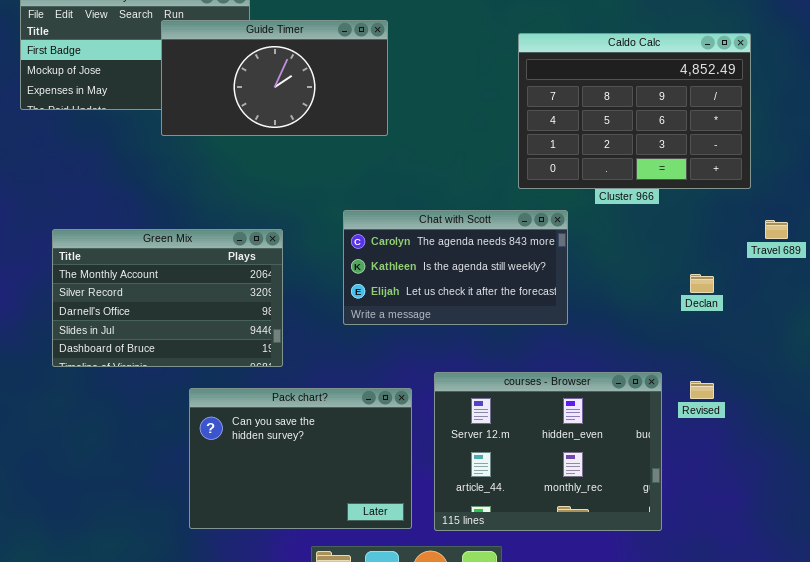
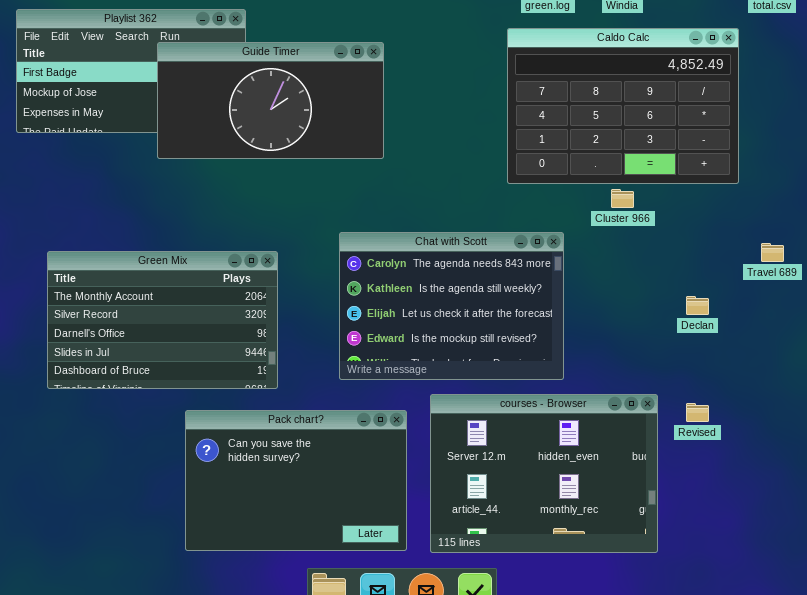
Caldo Calc: [518,33,751,189] -> [507,28,739,184], moved
Chat with Scott: [343,210,568,325] -> [339,232,564,380], resized

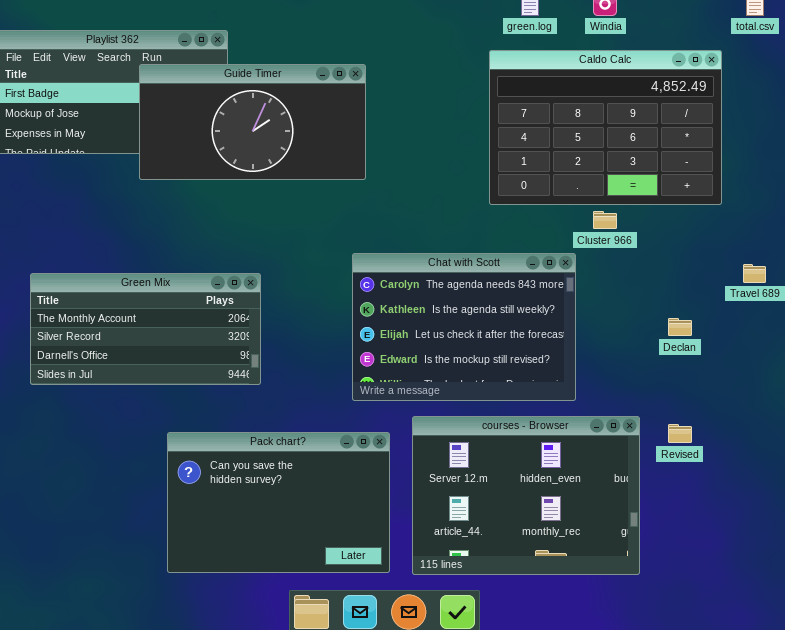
Chat with Scott: [339,232,564,380] -> [352,253,576,401], moved
Green Mix: [47,251,278,389] -> [30,273,261,385], resized

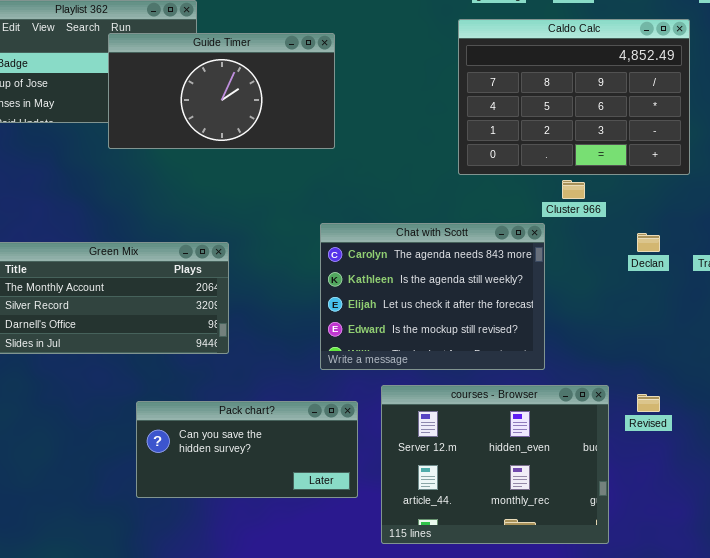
Declan: [668,318,692,336] -> [637,233,660,252], moved
Pack chart?: [167,432,390,573] -> [136,401,358,498], resized

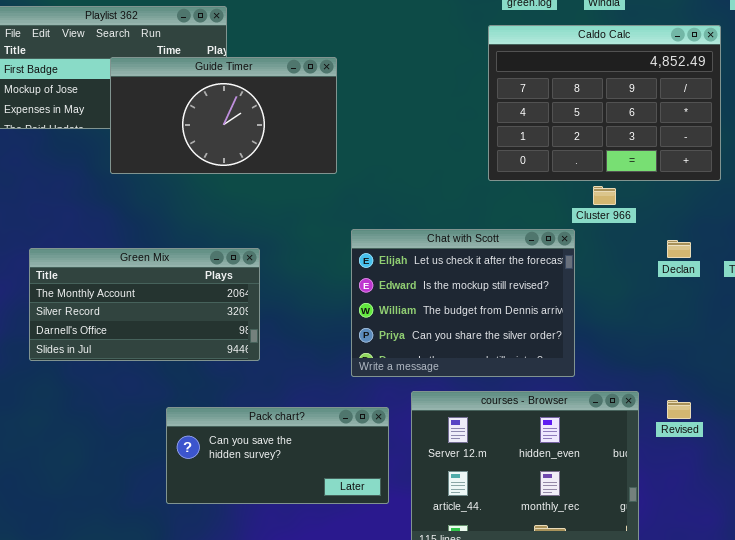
Guide Timer: [108,33,335,149] -> [110,57,337,174], moved
Chat with Scott: [320,223,545,370] -> [351,229,575,377], scrolled down 2 rows

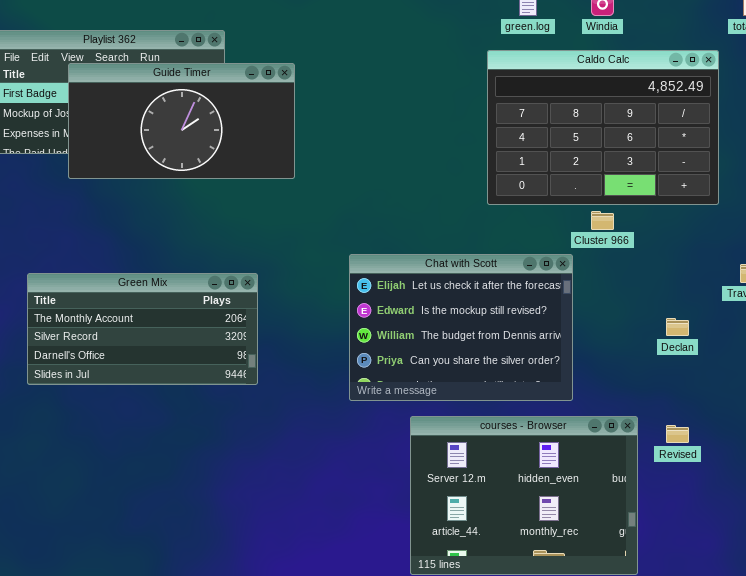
Guide Timer: [110,57,337,174] -> [68,63,295,179], moved
Declan: [667,240,691,258] -> [666,318,689,336], moved
Pack chart?: [166,407,389,504] -> none, closed

